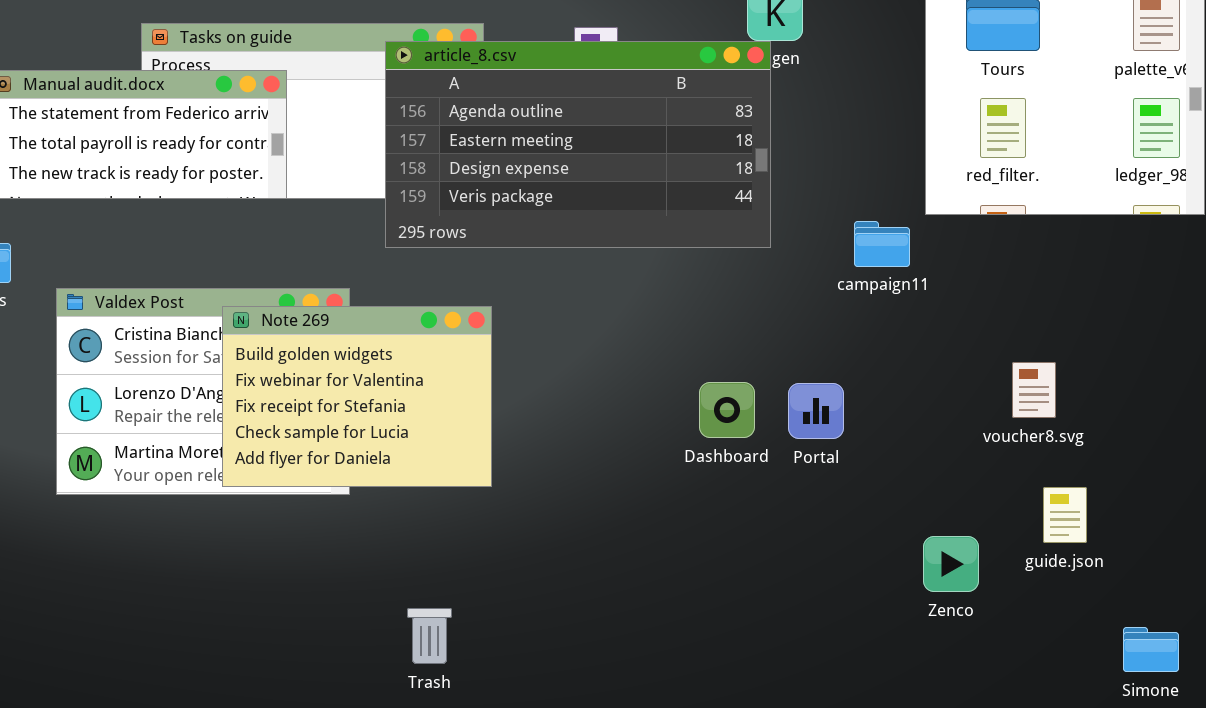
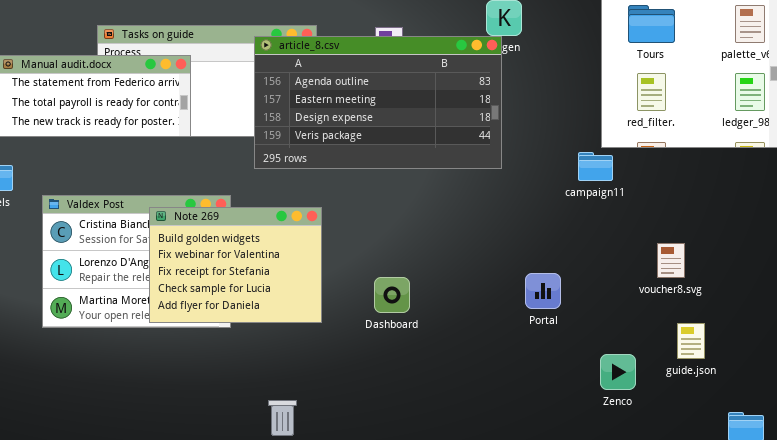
campaign11: [854,221,910,267] -> [578,152,613,181], moved
Dashboard: [699,382,755,438] -> [374,277,410,313], moved
Portal: [788,383,844,439] -> [525,273,561,309], moved

